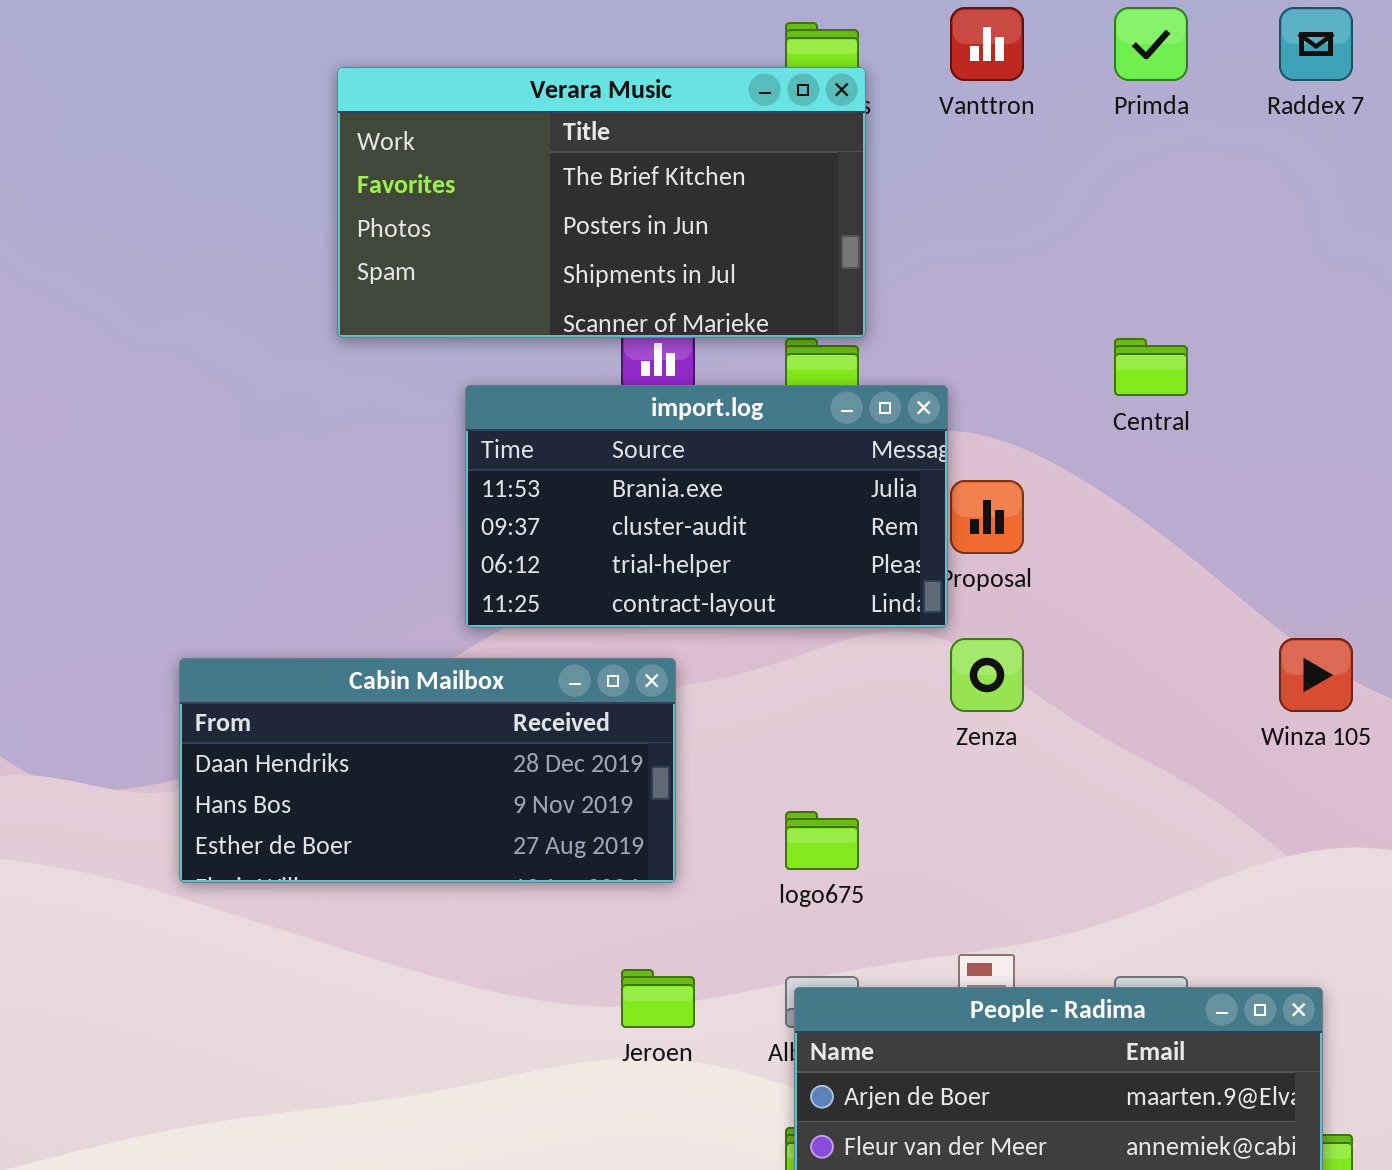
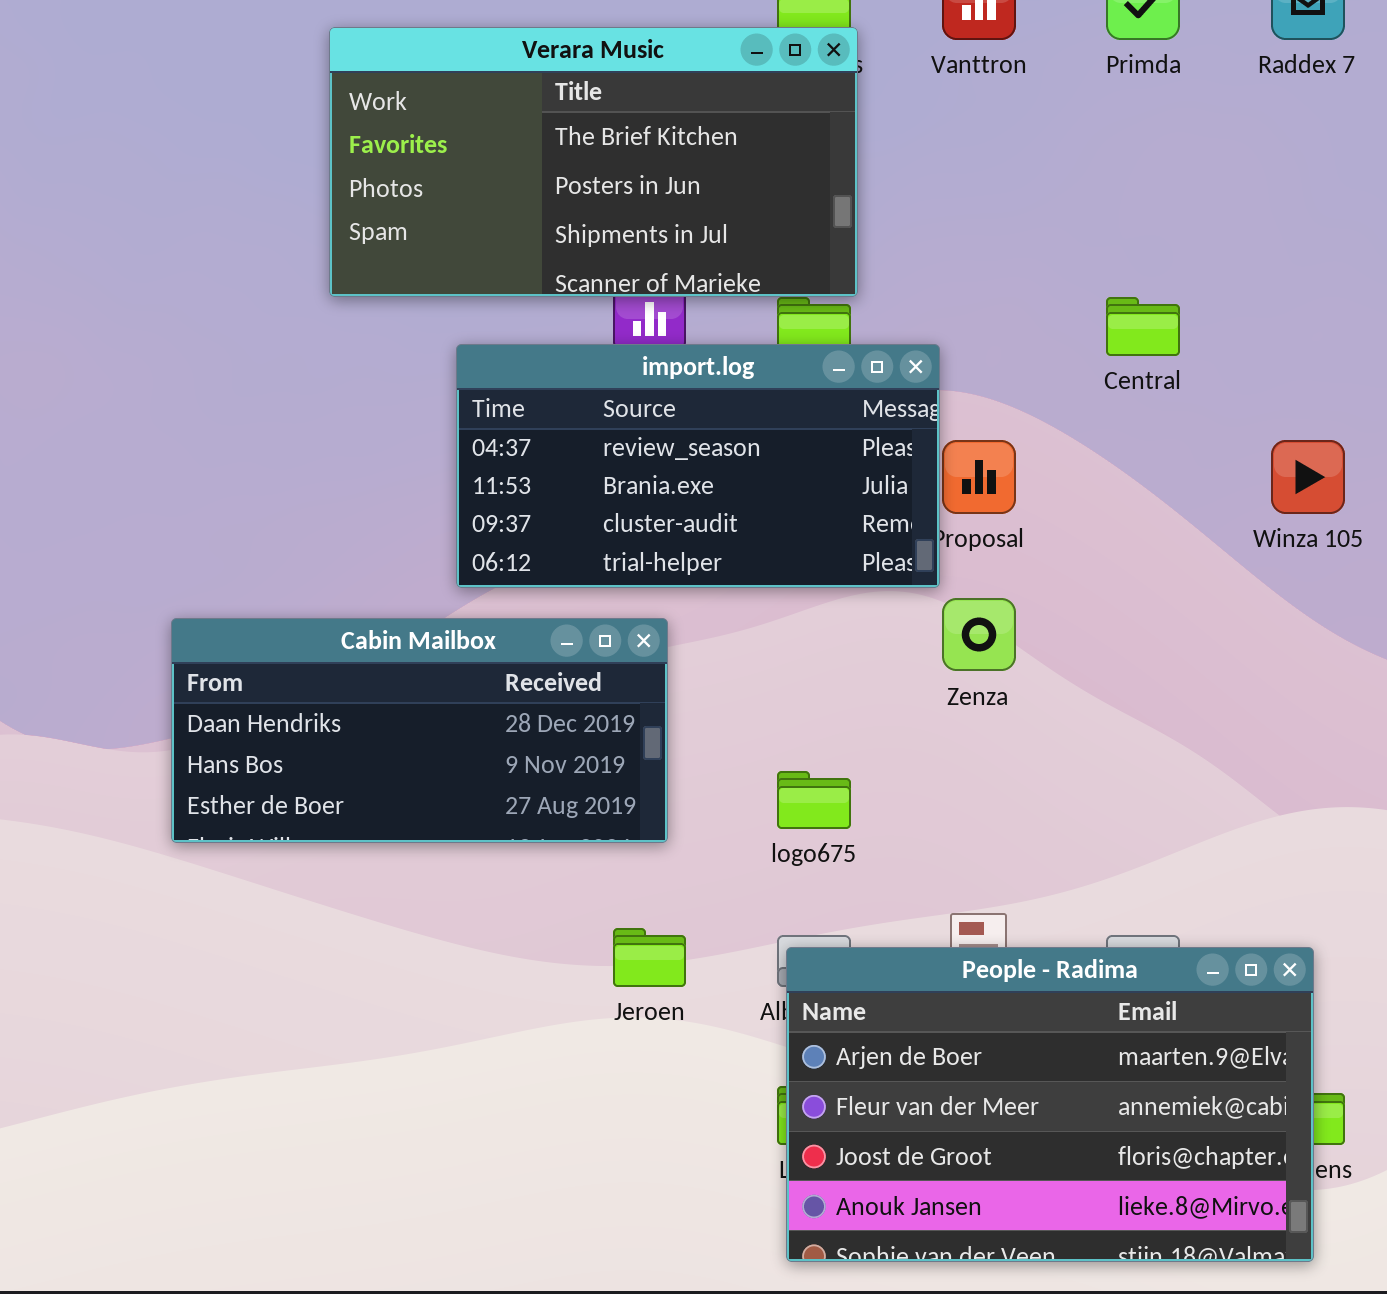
import.log: [465,385,948,628] -> [456,344,940,588], scrolled up 1 row
Winza 105: [1279,638,1353,712] -> [1271,440,1345,514], moved

